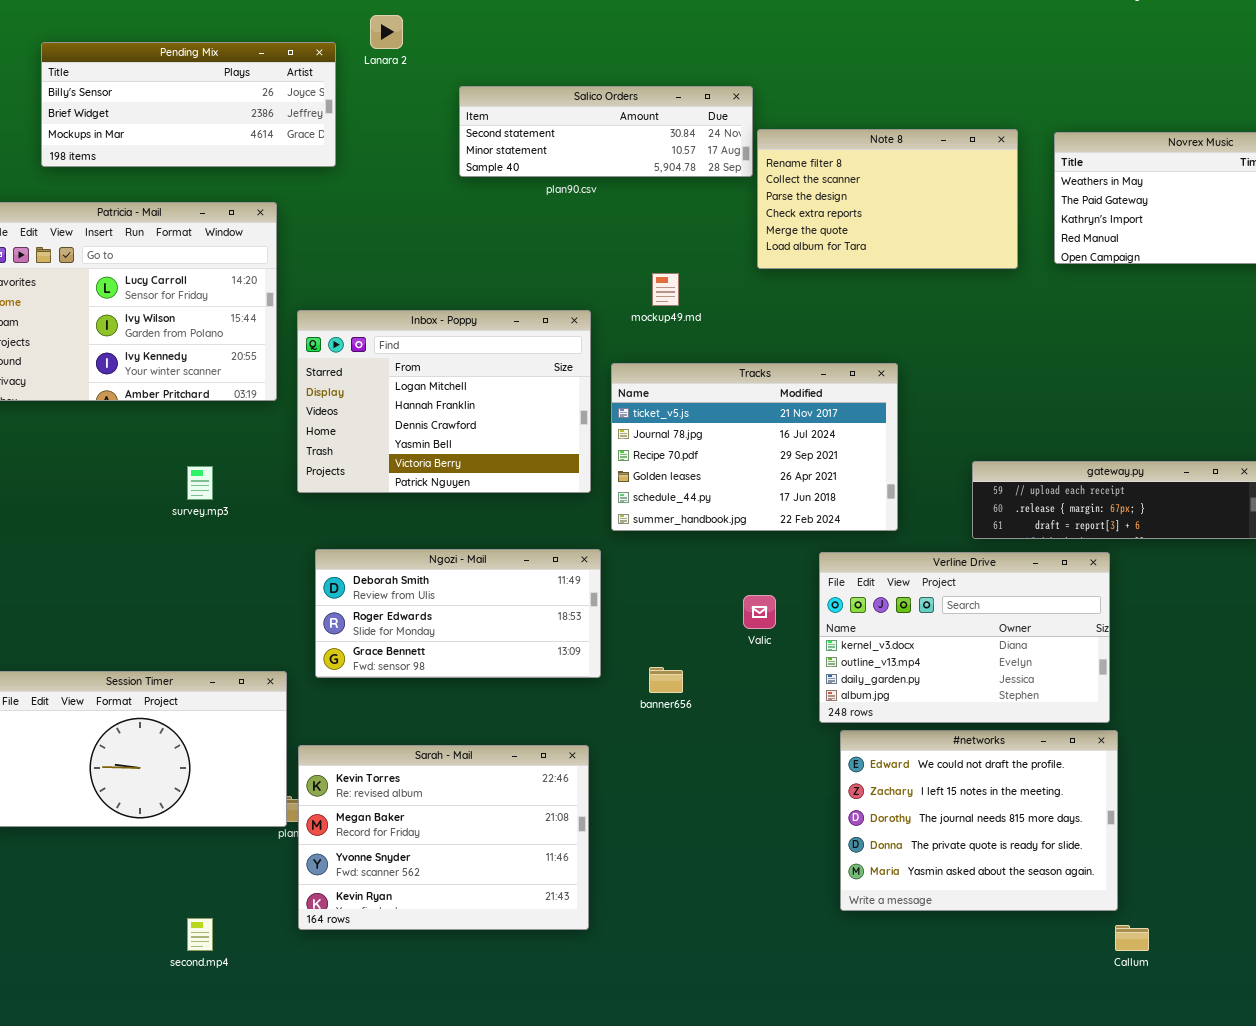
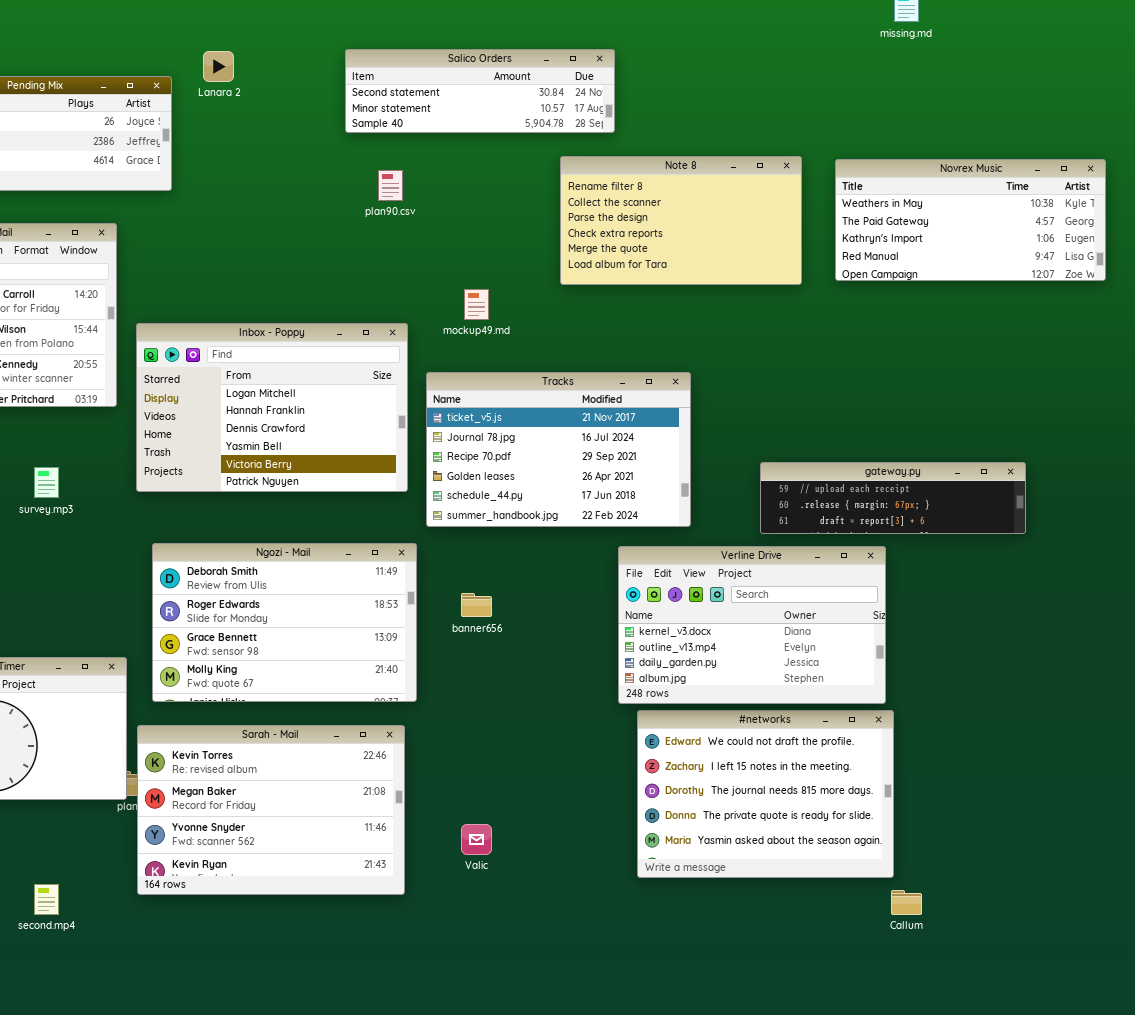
Salico Orders: [459,86,753,177] -> [345,49,615,133], moved
Ngozi - Mail: [315,549,601,678] -> [152,543,417,702], resized
Valic: [743,595,776,629] -> [461,824,492,855], moved
banner656: [649,667,683,693] -> [461,593,492,617], moved

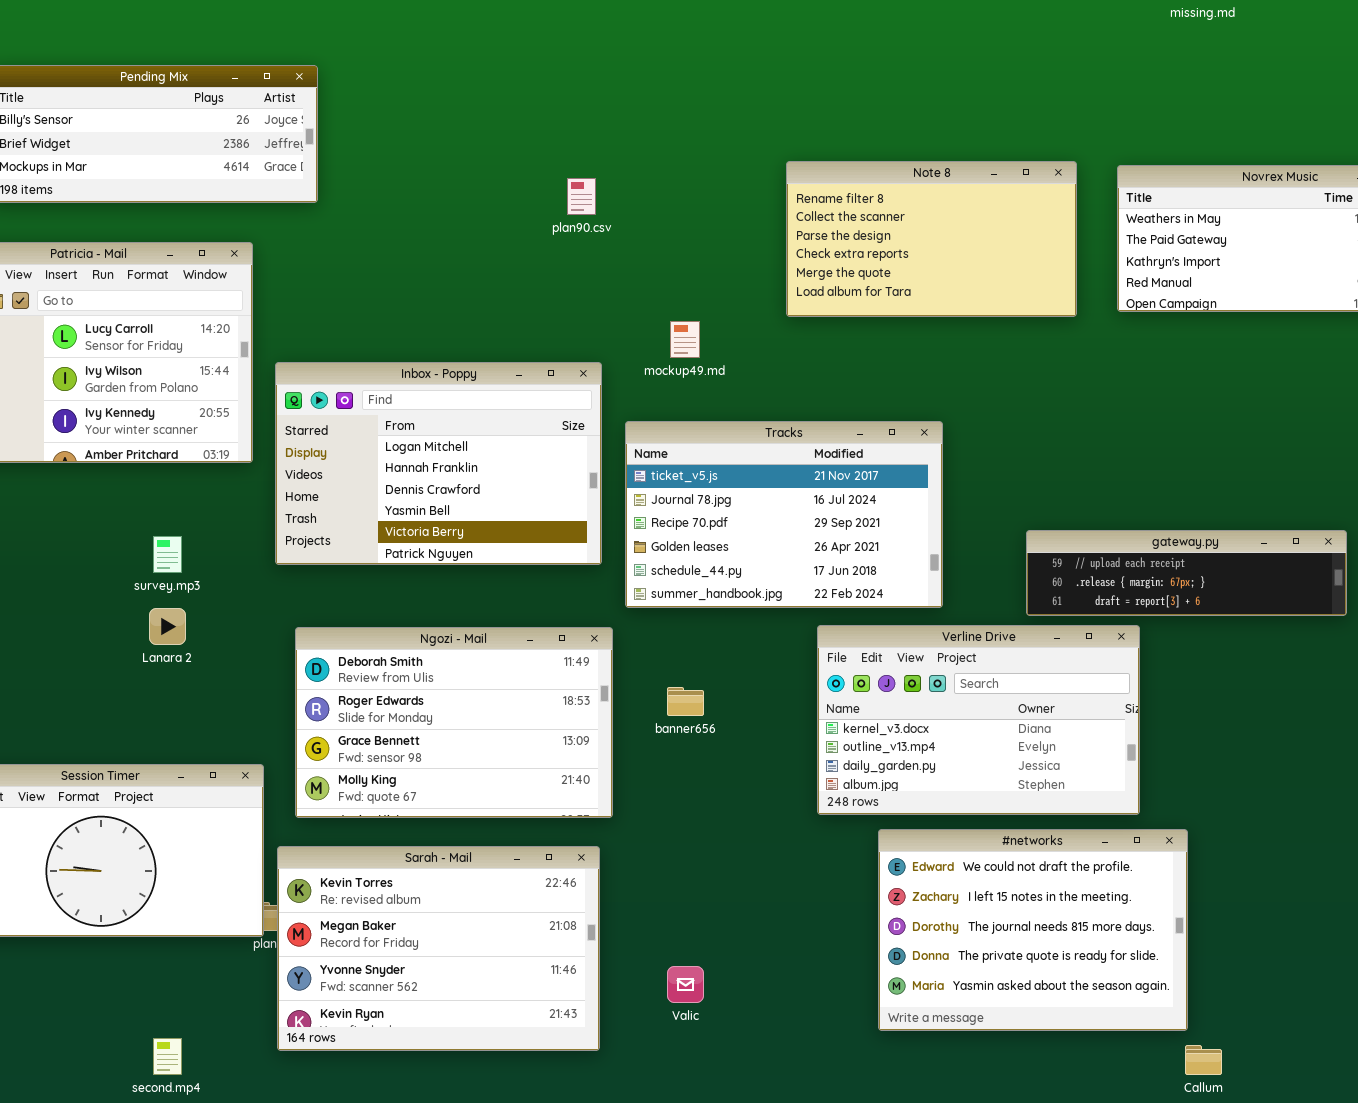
Salico Orders: [345,49,615,133] -> none, closed
Lanara 2: [203,51,234,82] -> [149,608,186,645], moved
Verline Drive: [618,546,886,704] -> [817,625,1140,815], moved

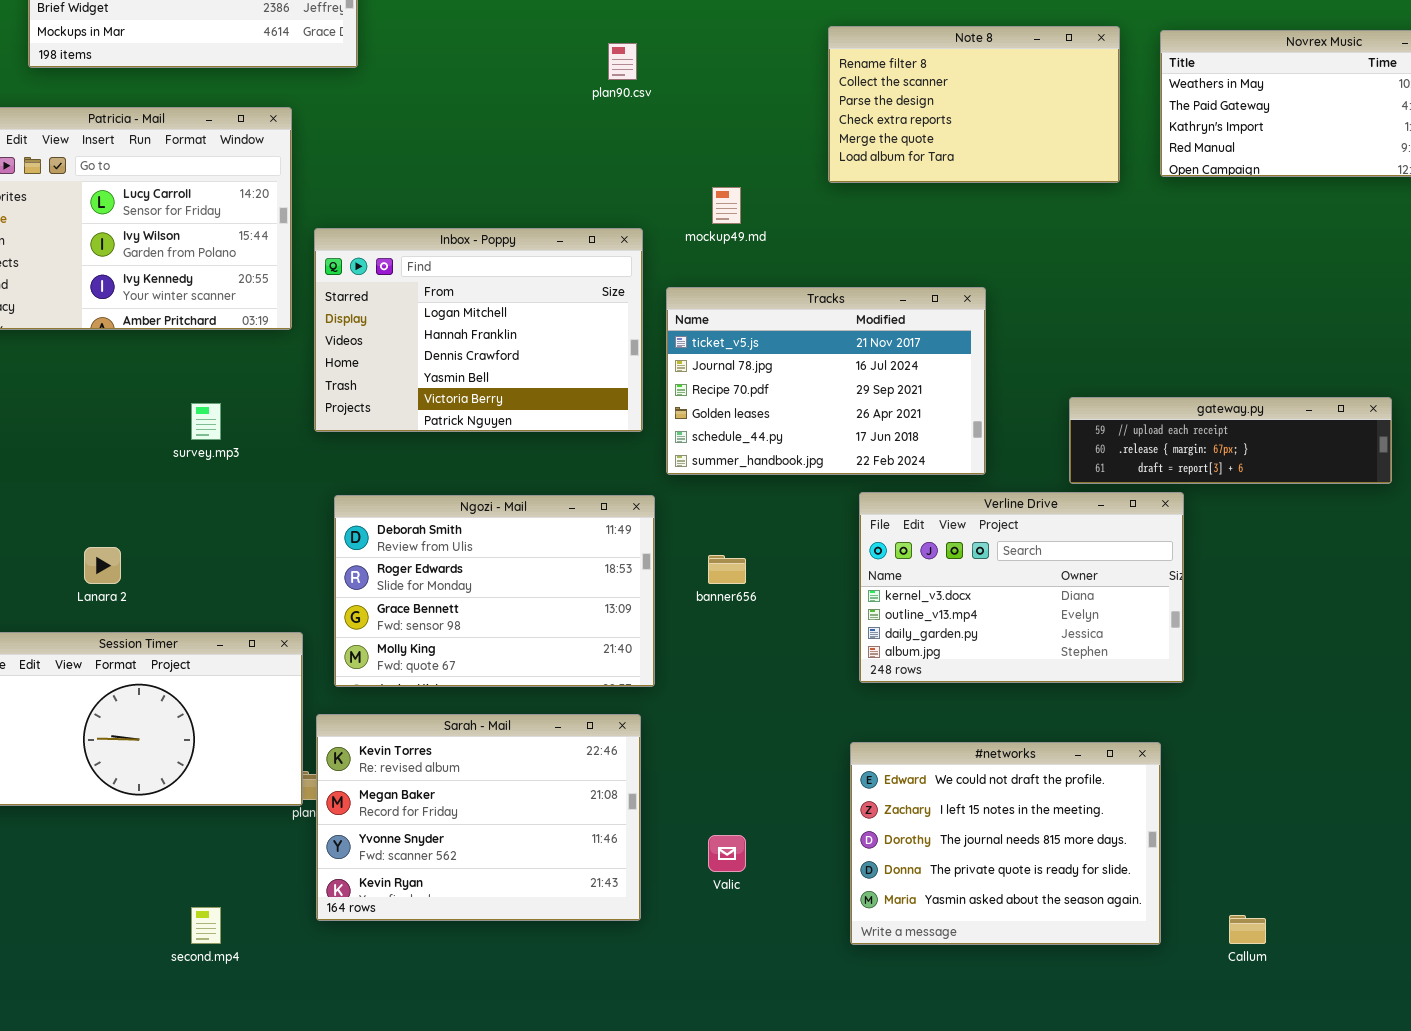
Lanara 2: [149,608,186,645] -> [84,547,121,584], moved
#networks: [878,829,1188,1031] -> [850,742,1161,945], moved

